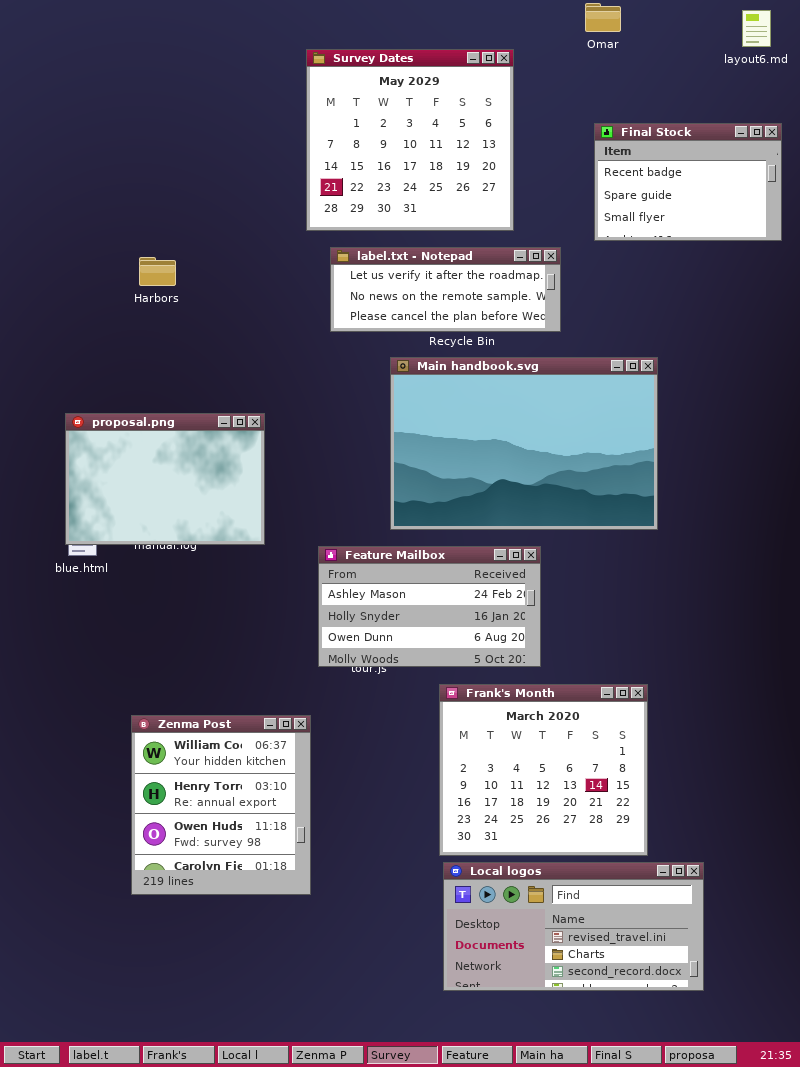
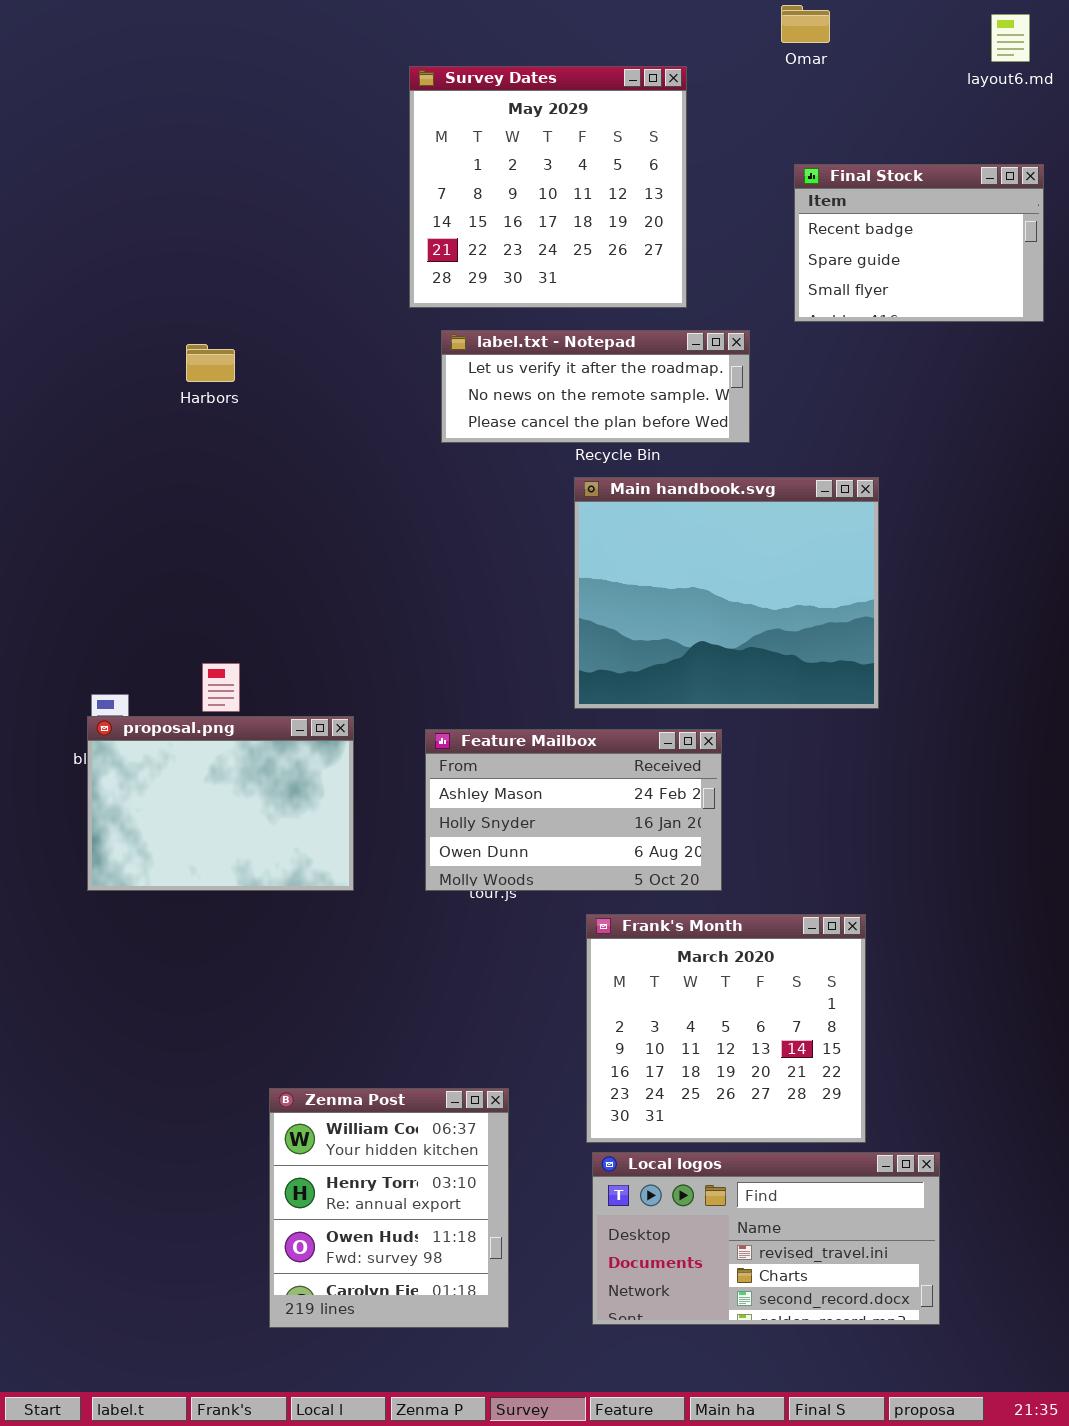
Main handbook.svg: [390,357,658,530] -> [574,477,879,709], resized
proposal.png: [65,413,265,545] -> [87,716,354,891], moved
Zenma Post: [131,715,311,895] -> [269,1088,509,1328], moved

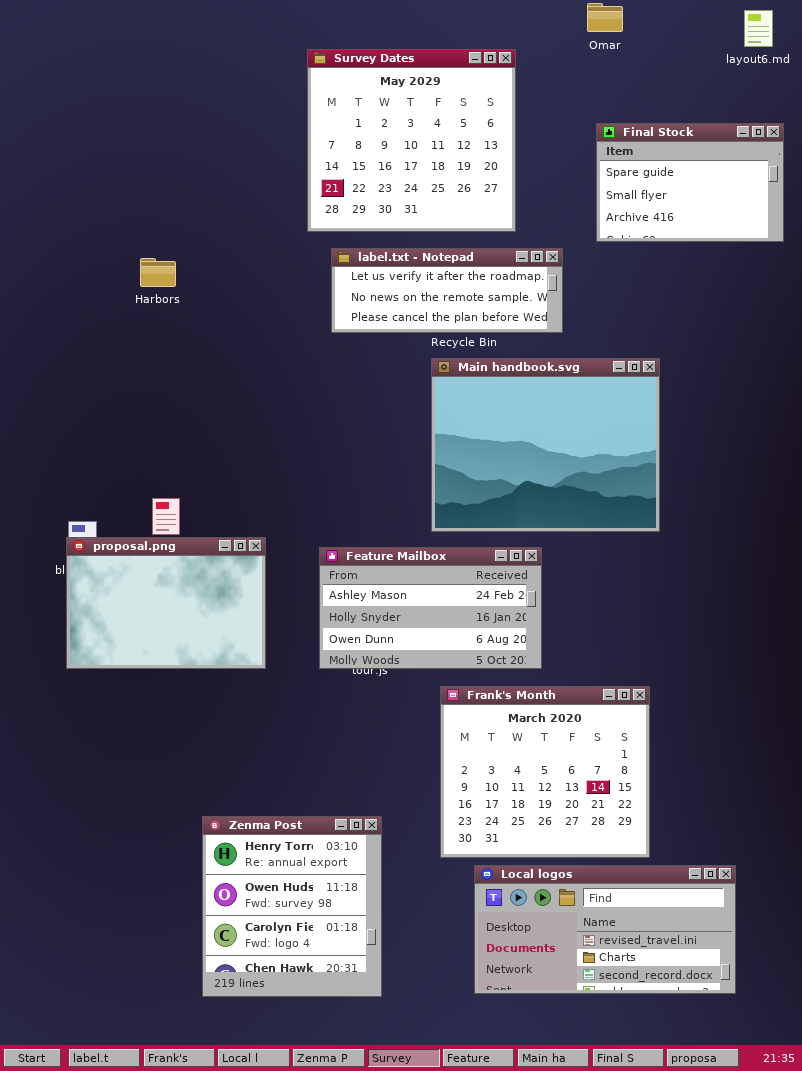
Final Stock: [794,164,1044,322] -> [596,123,784,242], scrolled down 1 row
Zenma Post: [269,1088,509,1328] -> [202,816,382,997], scrolled down 1 row
Local logos: [592,1152,940,1325] -> [474,865,736,994], moved

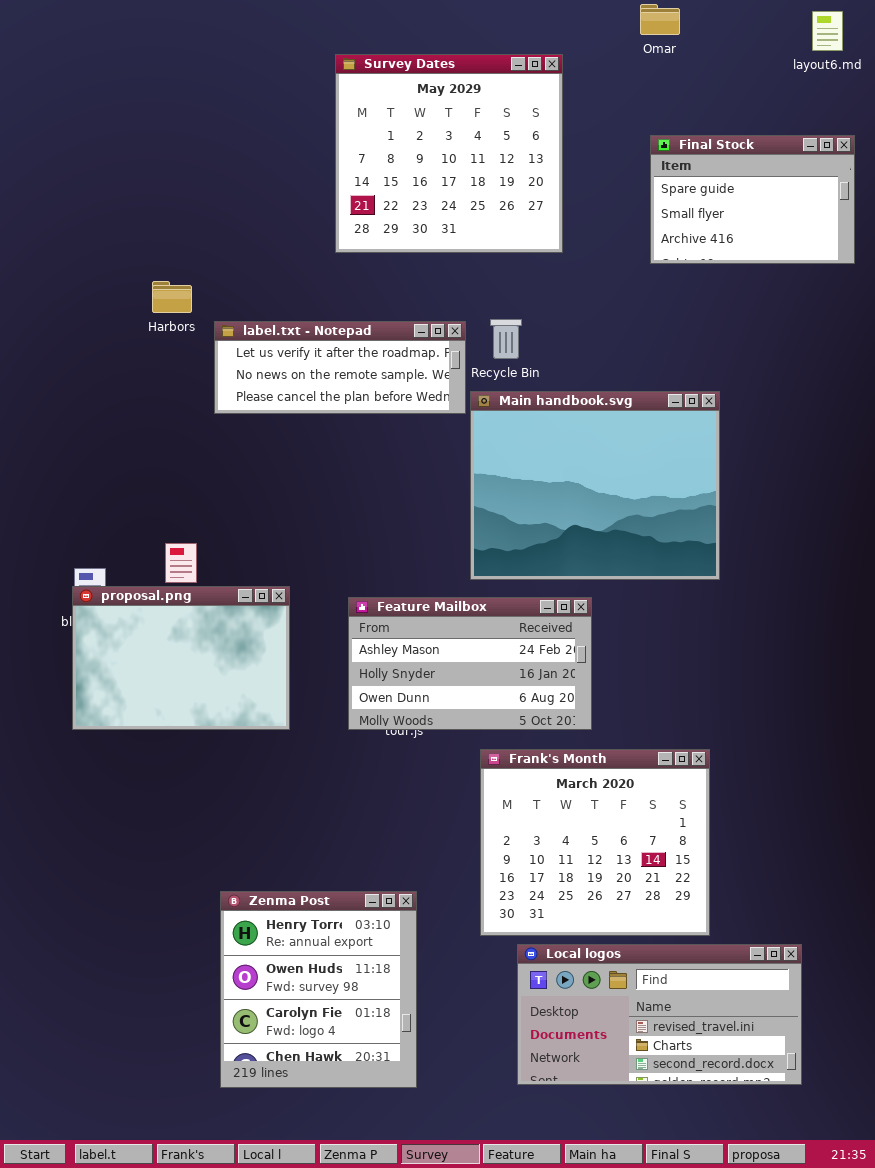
label.txt - Notepad: [331,248,563,333] -> [214,321,466,414], moved

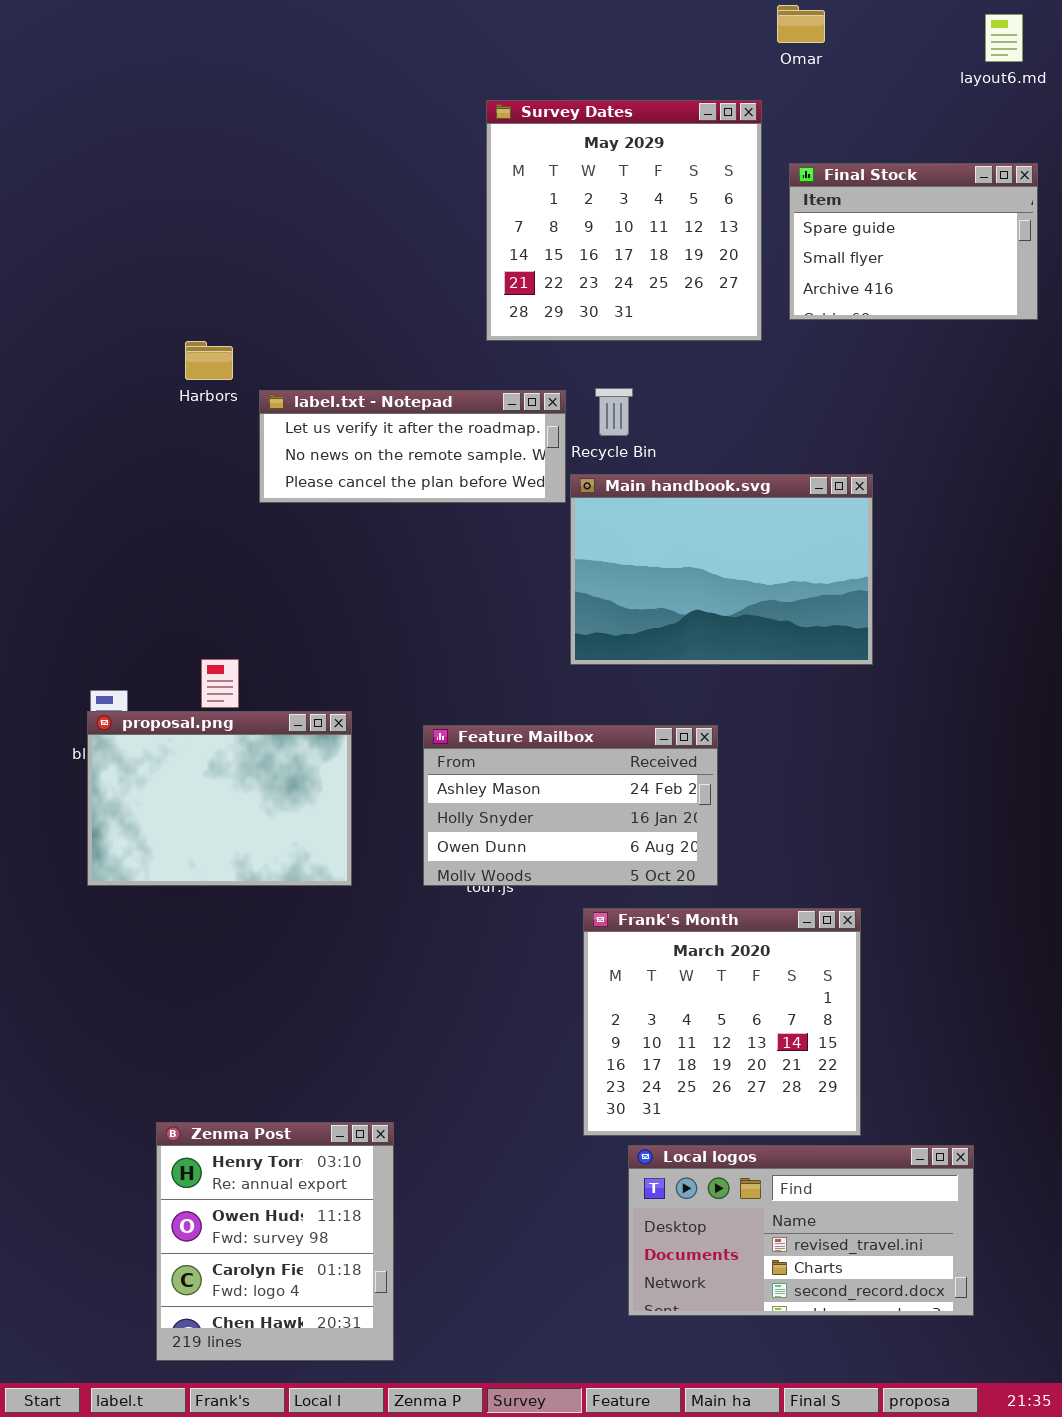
Survey Dates: [335,54,563,253] -> [486,100,762,341], moved
Main handbook.svg: [470,391,720,580] -> [570,474,873,665], resized
Zenma Post: [220,891,417,1088] -> [156,1122,394,1361], moved

